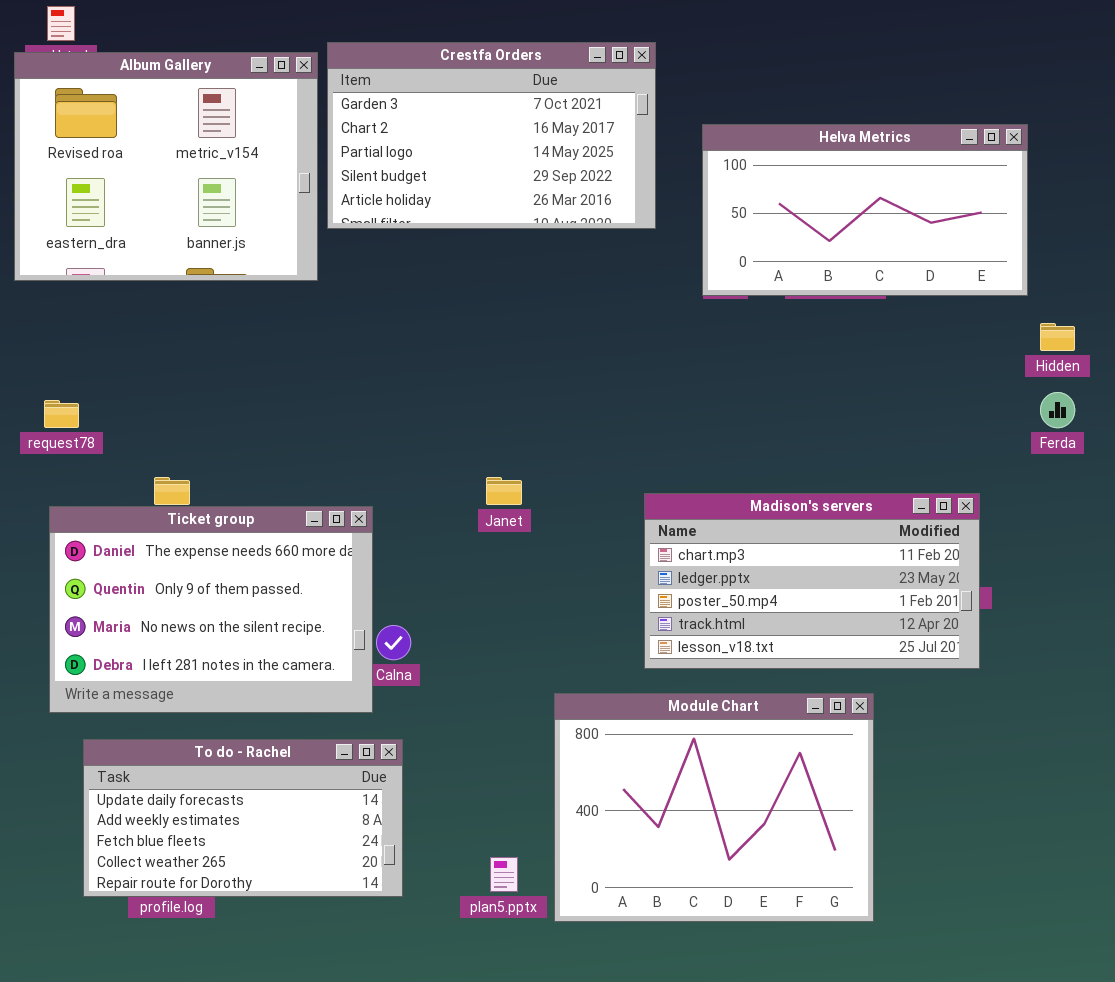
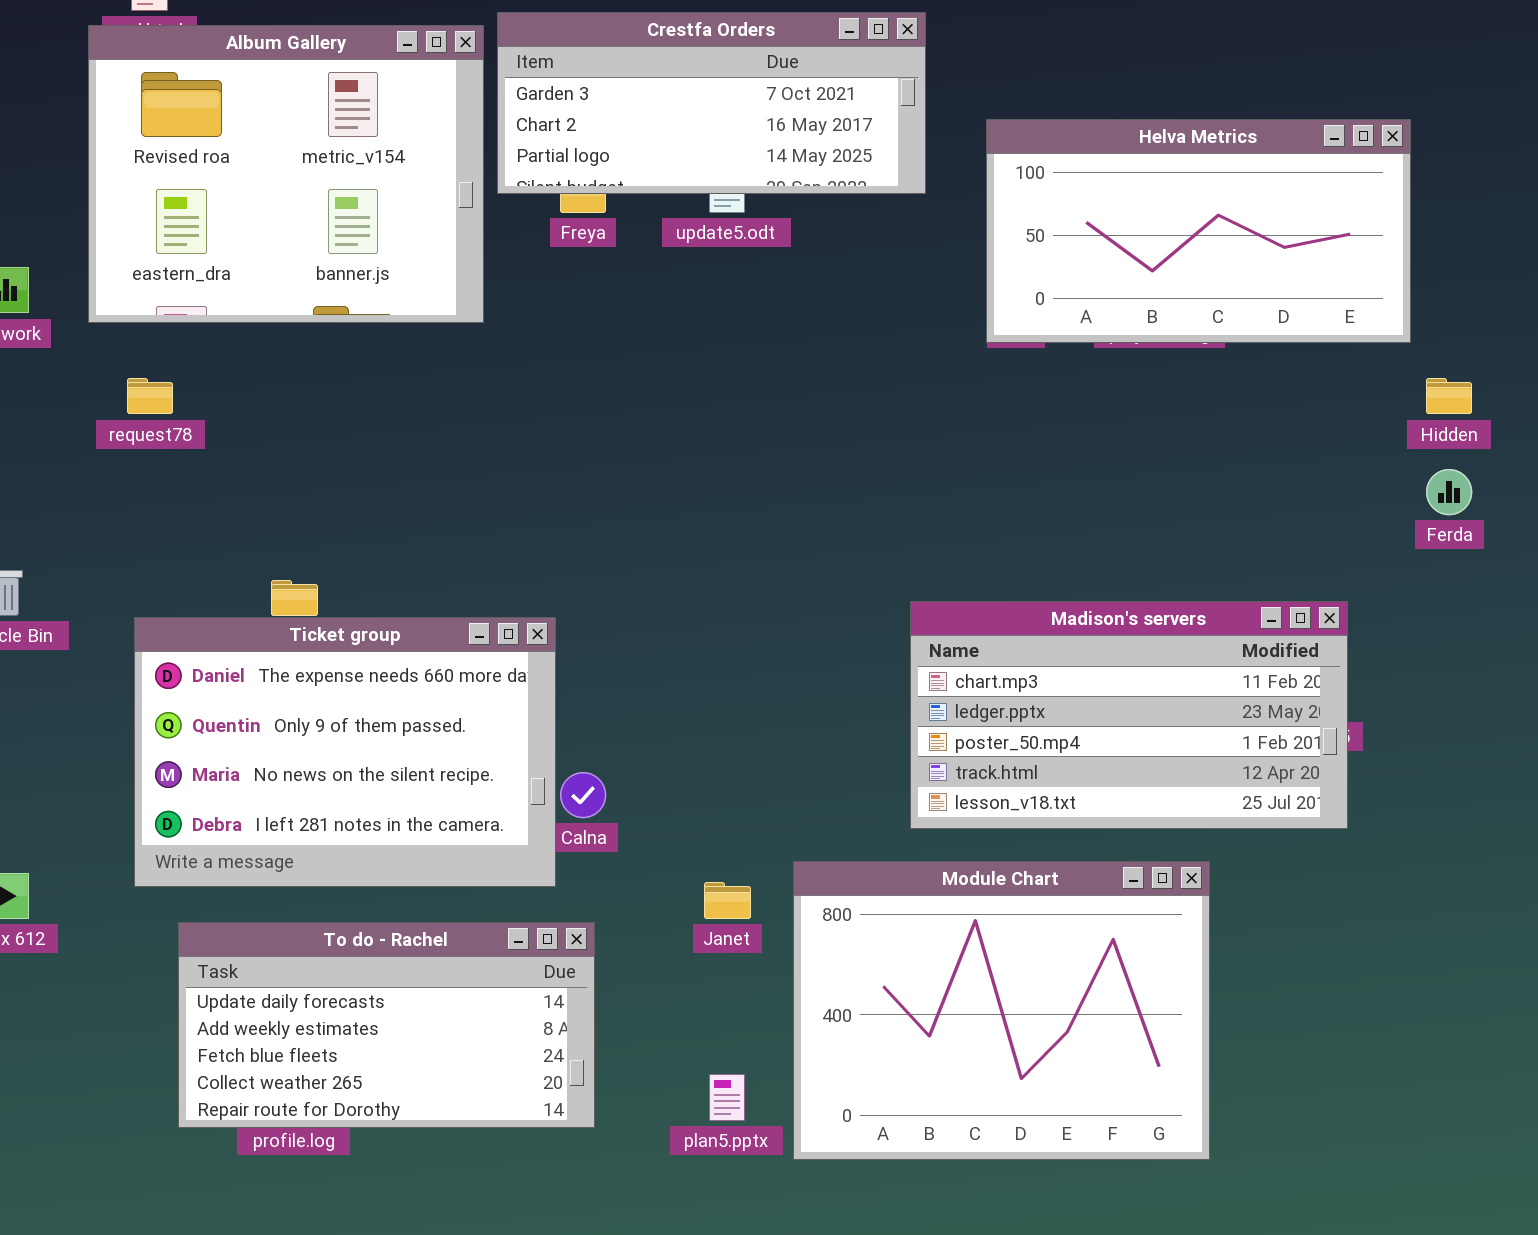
Crestfa Orders: [327,42,656,229] -> [497,12,926,194], resized
request78: [44,400,79,428] -> [127,378,173,414], moved
Janet: [486,477,522,505] -> [704,882,751,919], moved

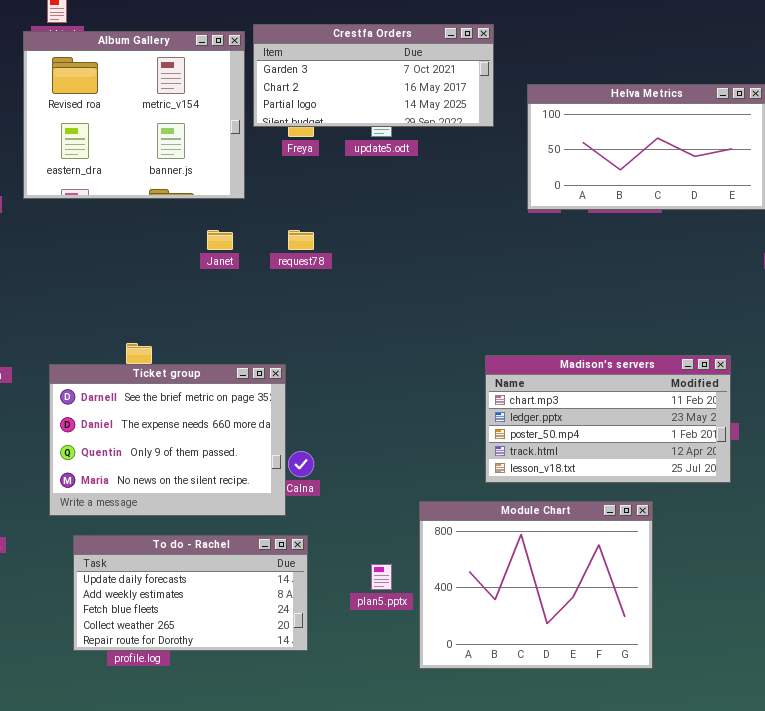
request78: [127,378,173,414] -> [288,230,314,250], moved
Ticket group: [134,617,556,887] -> [49,364,286,516], scrolled up 1 row
Janet: [704,882,751,919] -> [207,230,233,250], moved
plan5.pptx: [709,1074,745,1121] -> [371,564,392,590], moved

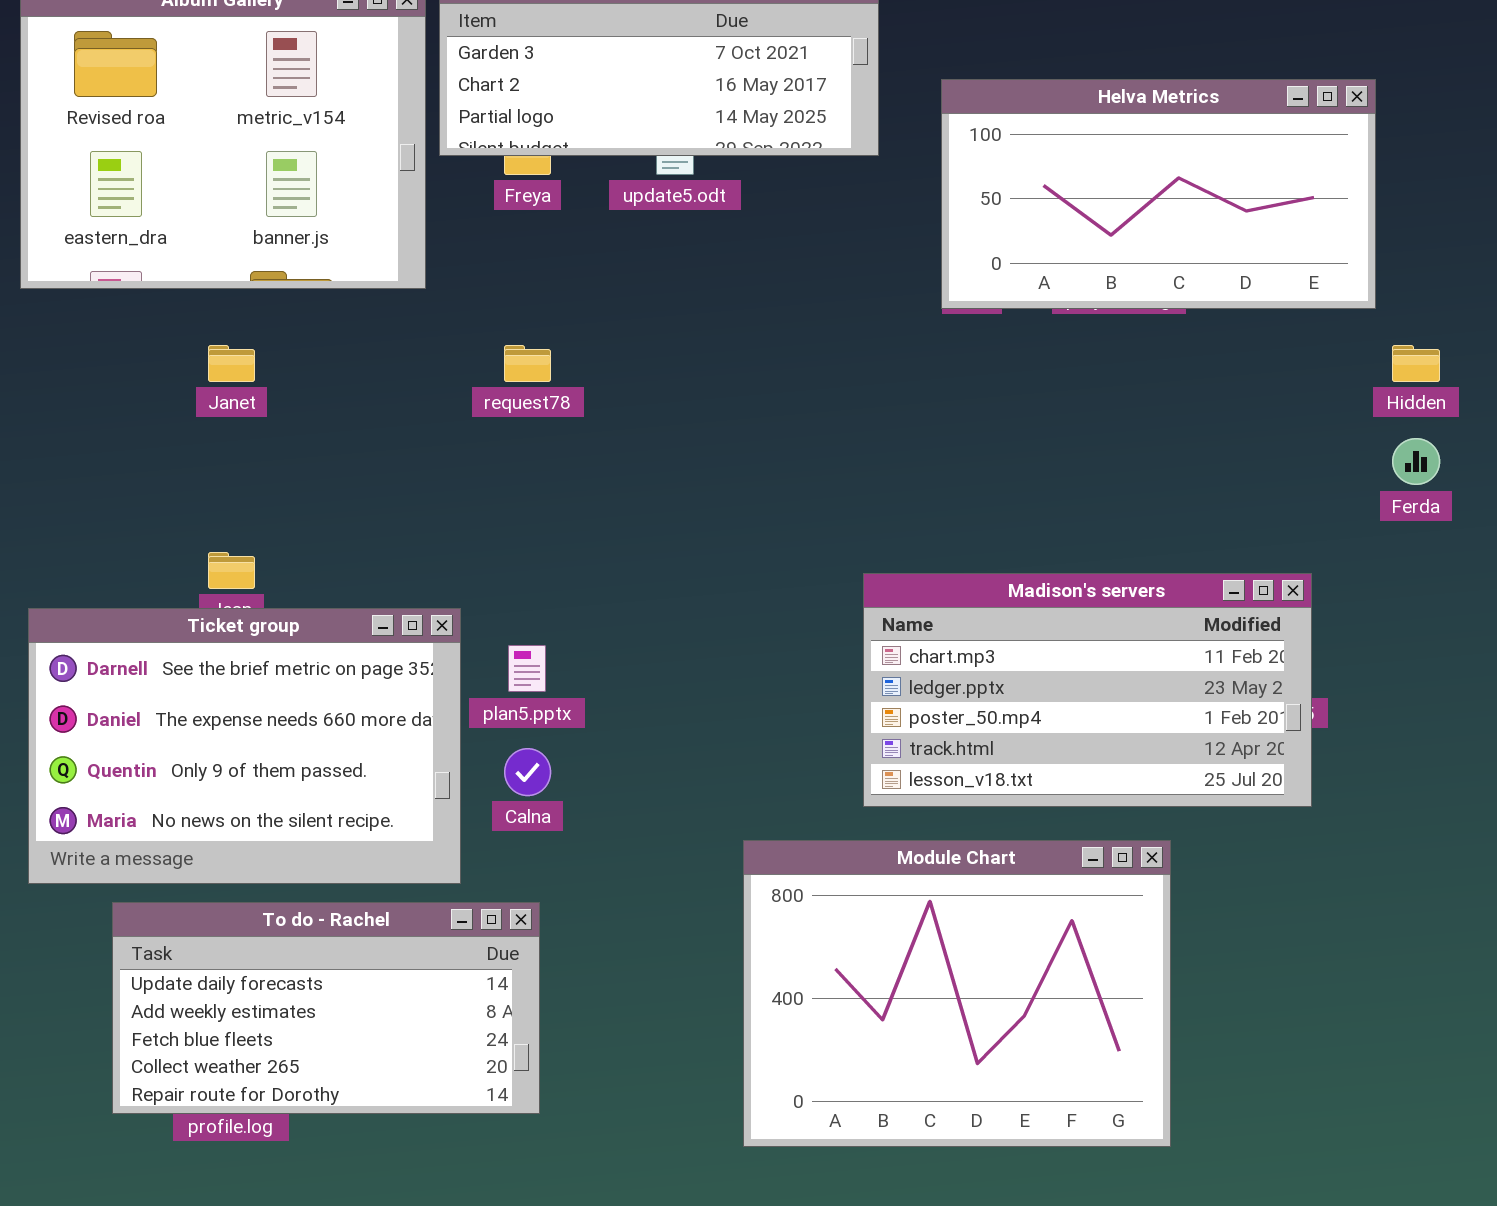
Janet: [207,230,233,250] -> [208,345,255,382], moved
Ticket group: [49,364,286,516] -> [28,608,461,884], moved
plan5.pptx: [371,564,392,590] -> [508,645,546,692], moved

